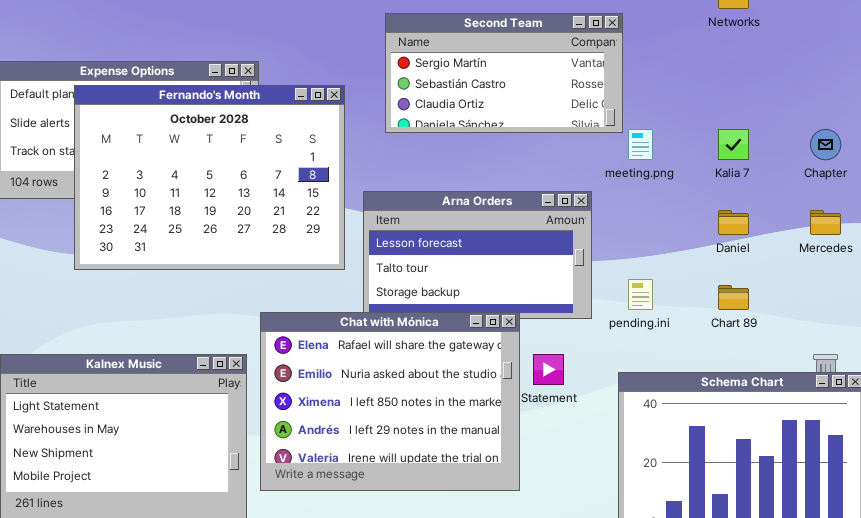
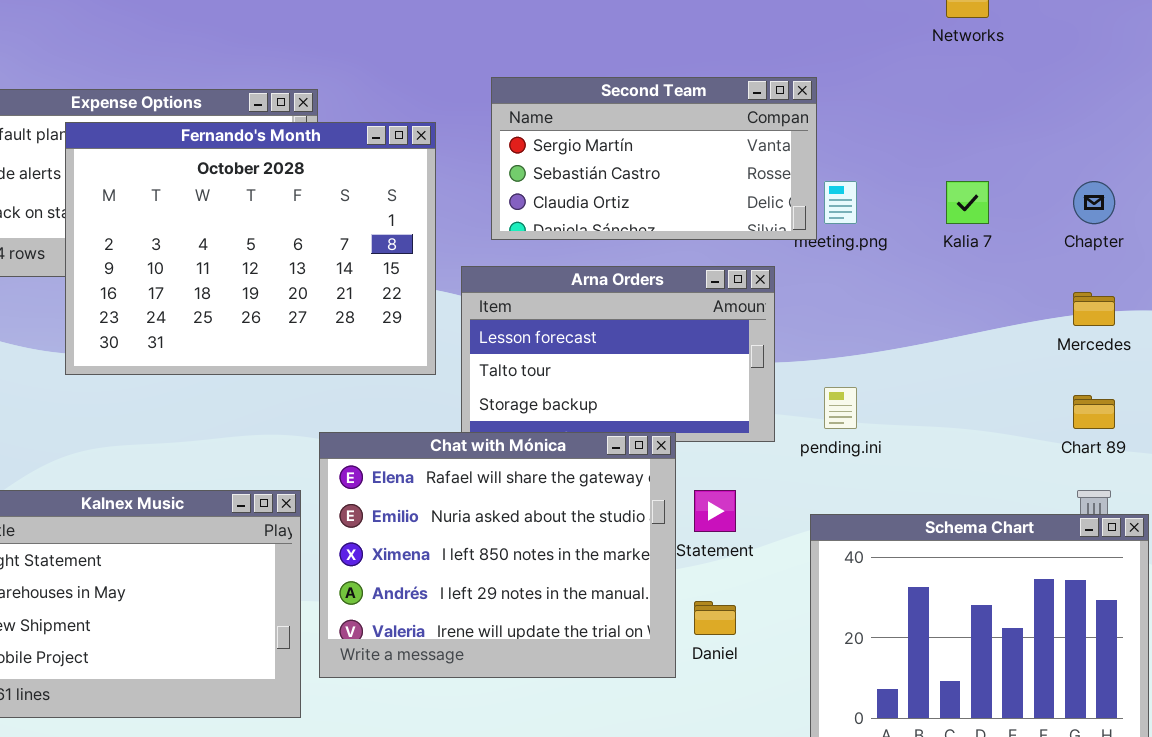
Second Team: [385,13,623,133] -> [491,77,817,240], moved
Daniel: [718,210,749,235] -> [694,601,736,635], moved
Chart 89: [718,285,749,310] -> [1073,395,1115,429], moved

